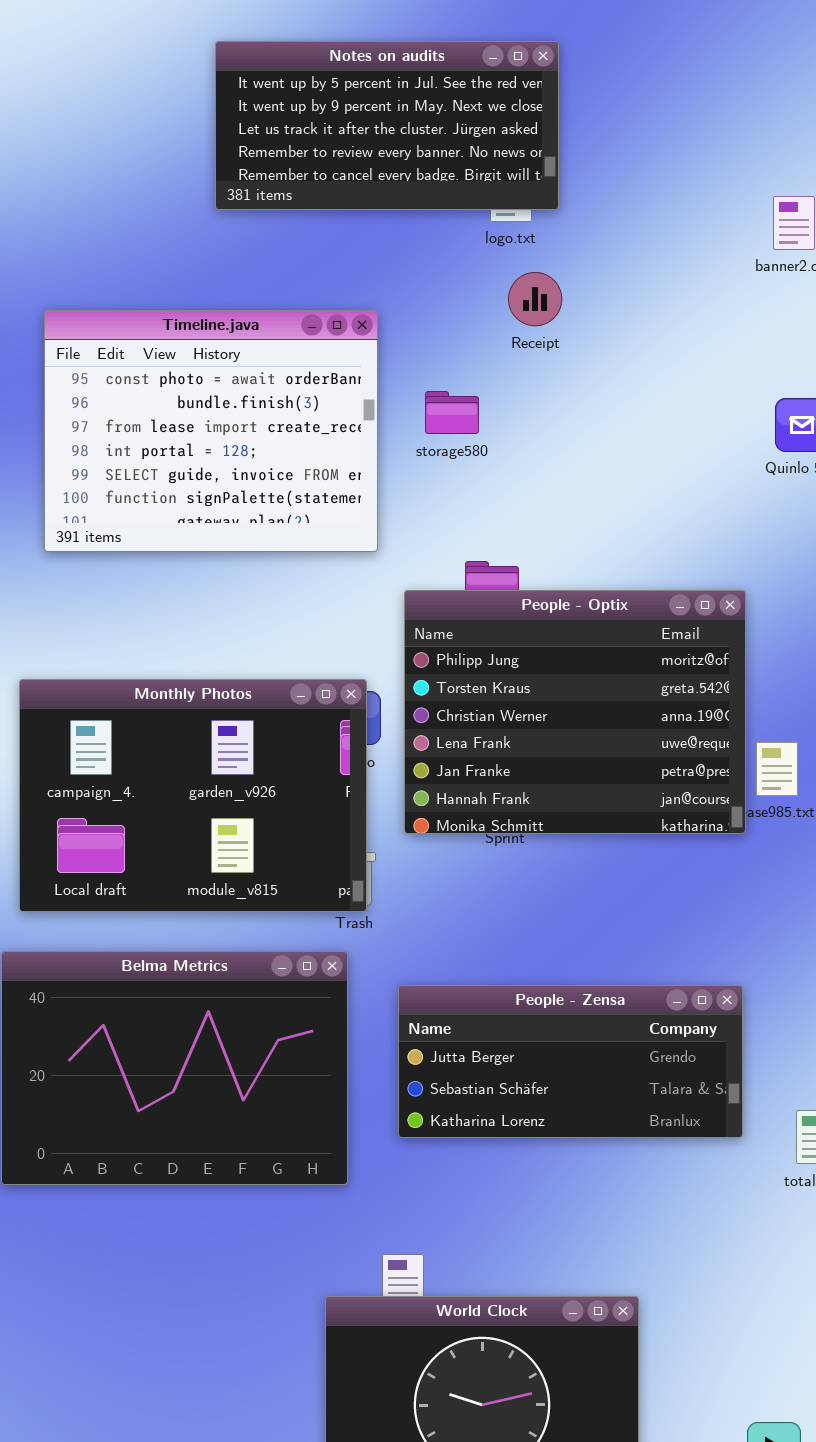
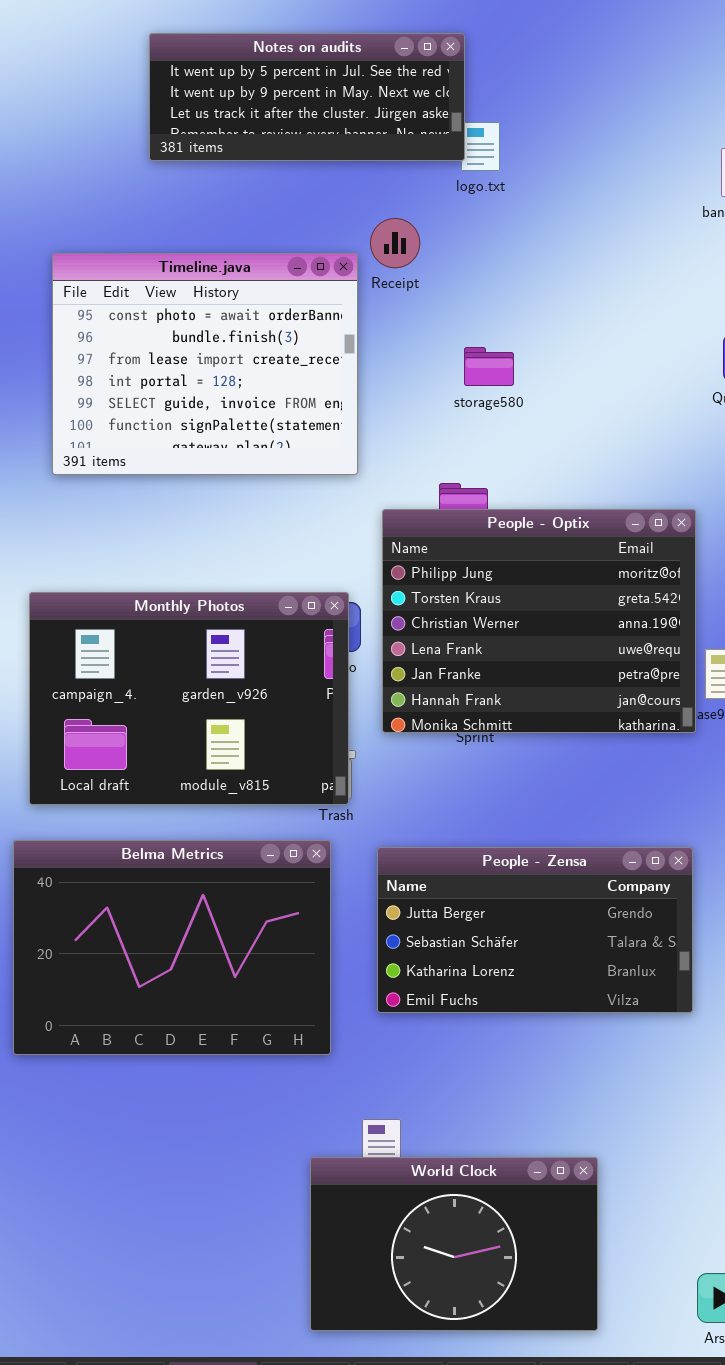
Notes on audits: [215,41,559,210] -> [149,33,465,161], moved, resized
Receipt: [508,272,562,326] -> [370,218,420,268], moved
storage580: [425,391,479,434] -> [464,347,514,386], moved
People - Zensa: [398,985,743,1138] -> [377,847,693,1013], resized

